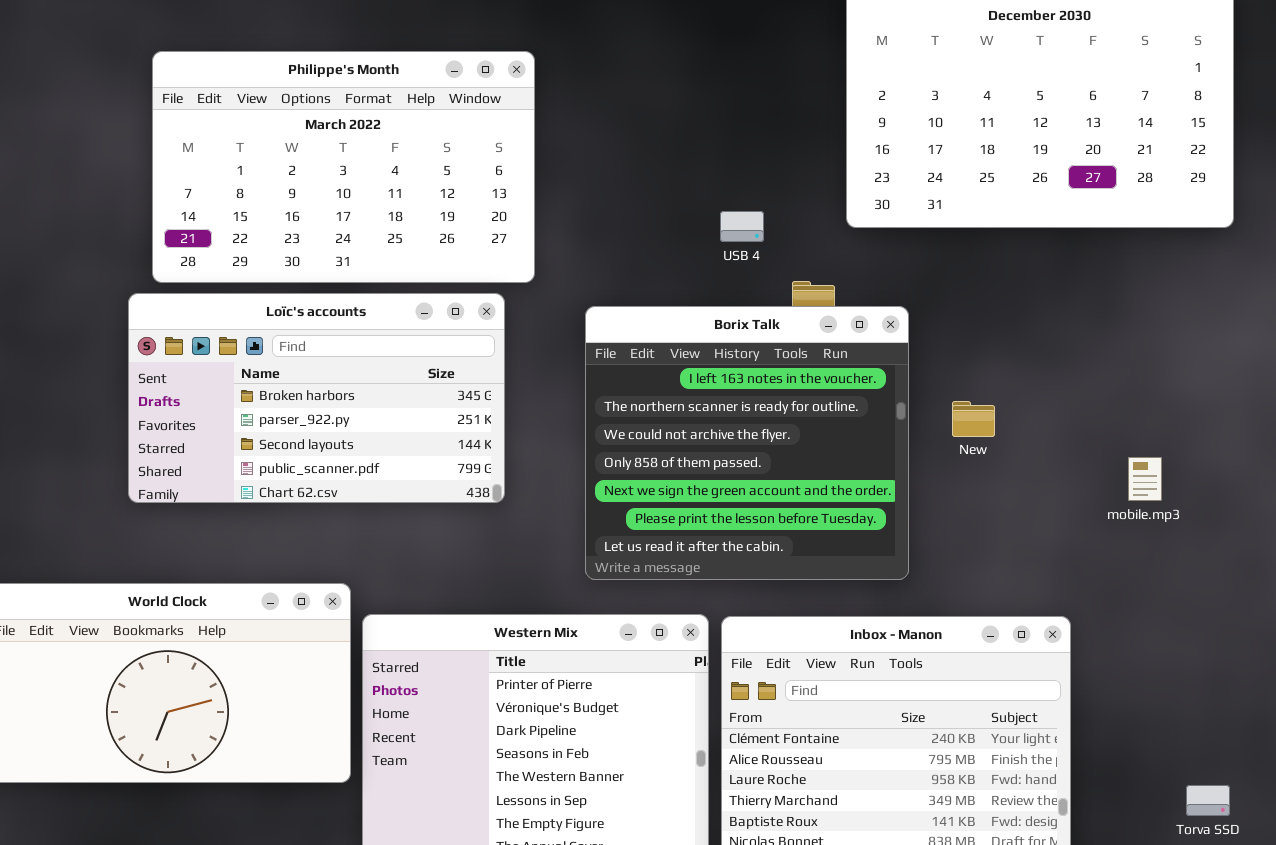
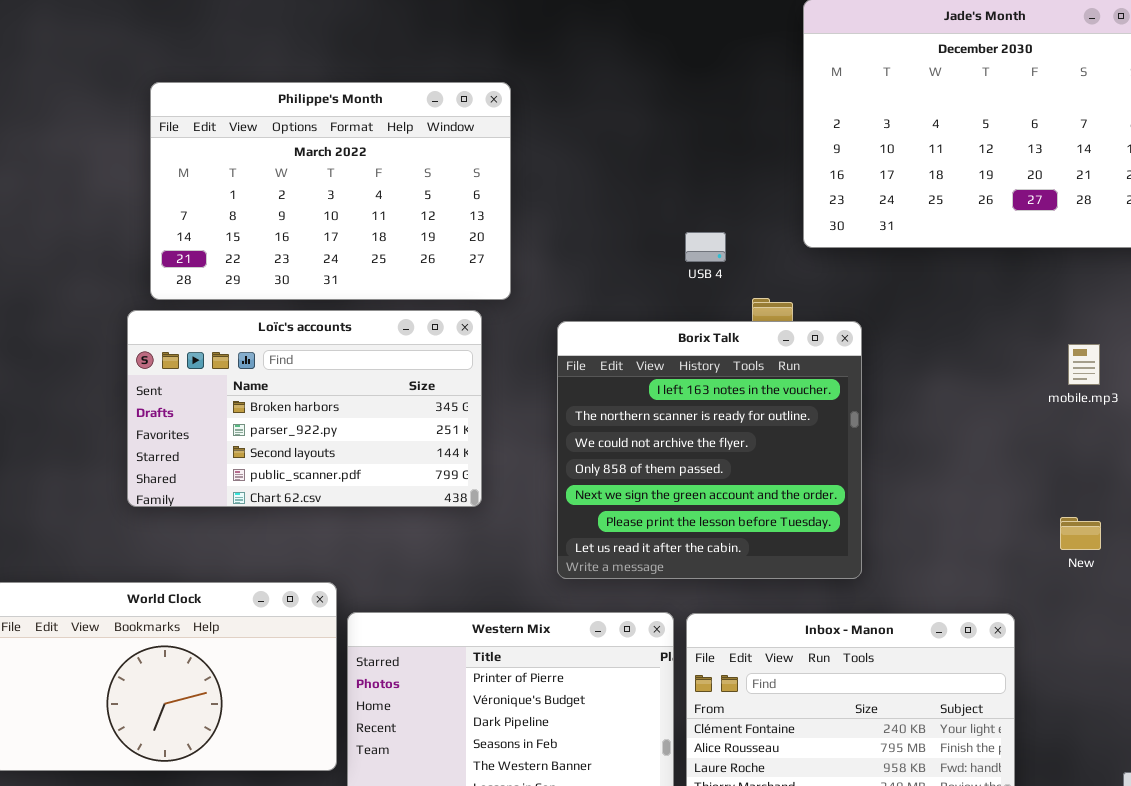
New: [952,401,995,437] -> [1060,517,1101,550], moved
mobile.mp3: [1128,457,1162,501] -> [1068,344,1100,385], moved

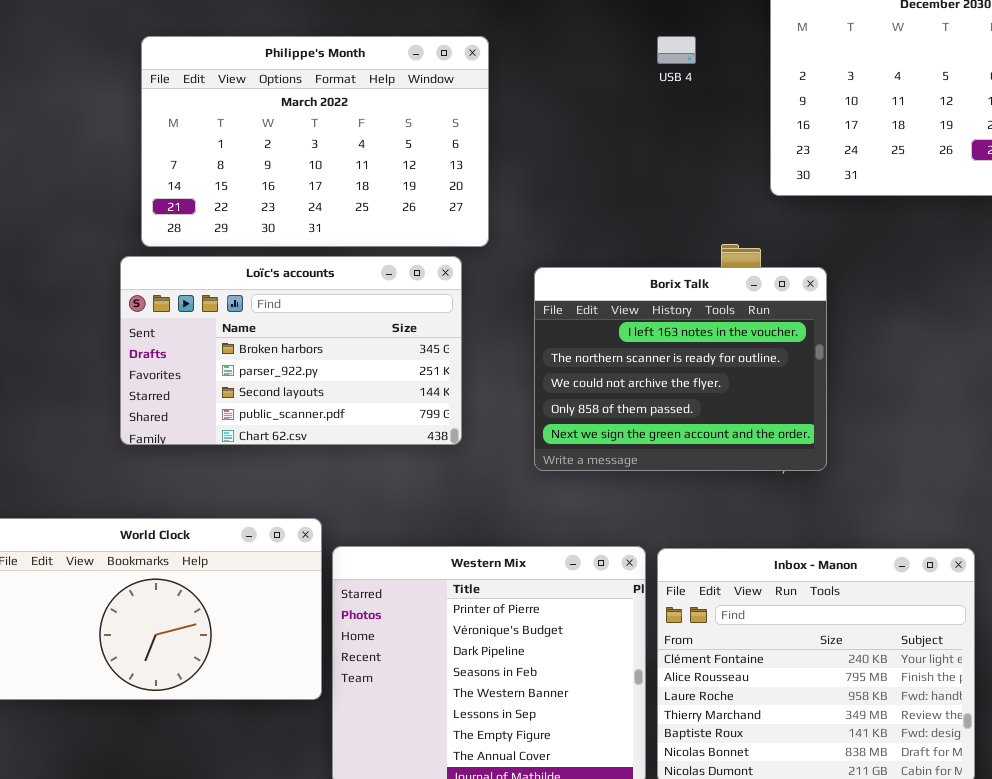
USB 4: [685,232,726,262] -> [657,36,696,64], moved
Borix Talk: [557,321,862,579] -> [534,267,827,471], resized

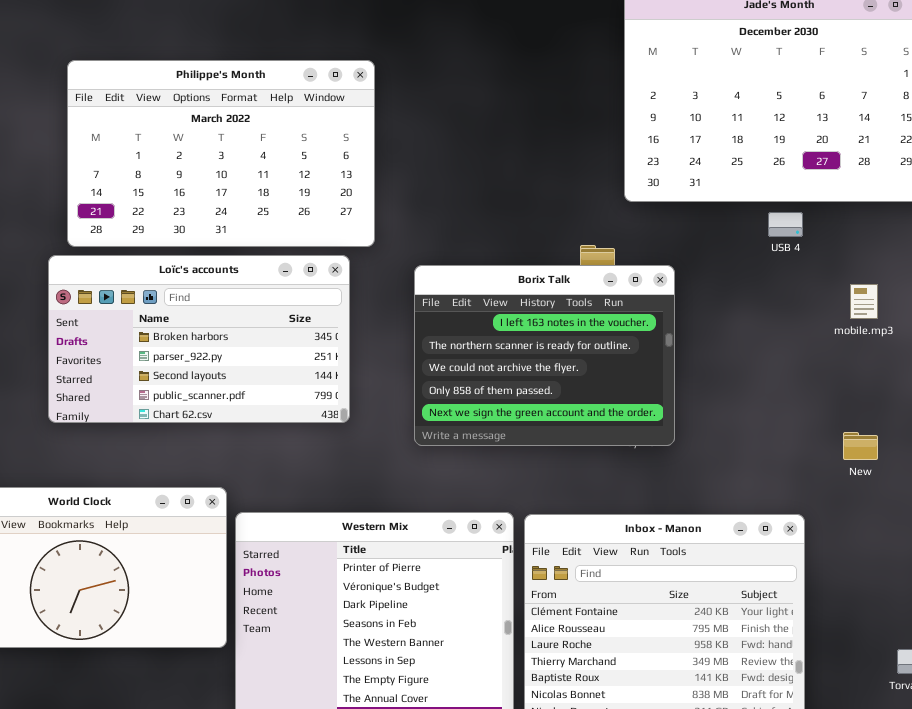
USB 4: [657,36,696,64] -> [768,212,803,237], moved

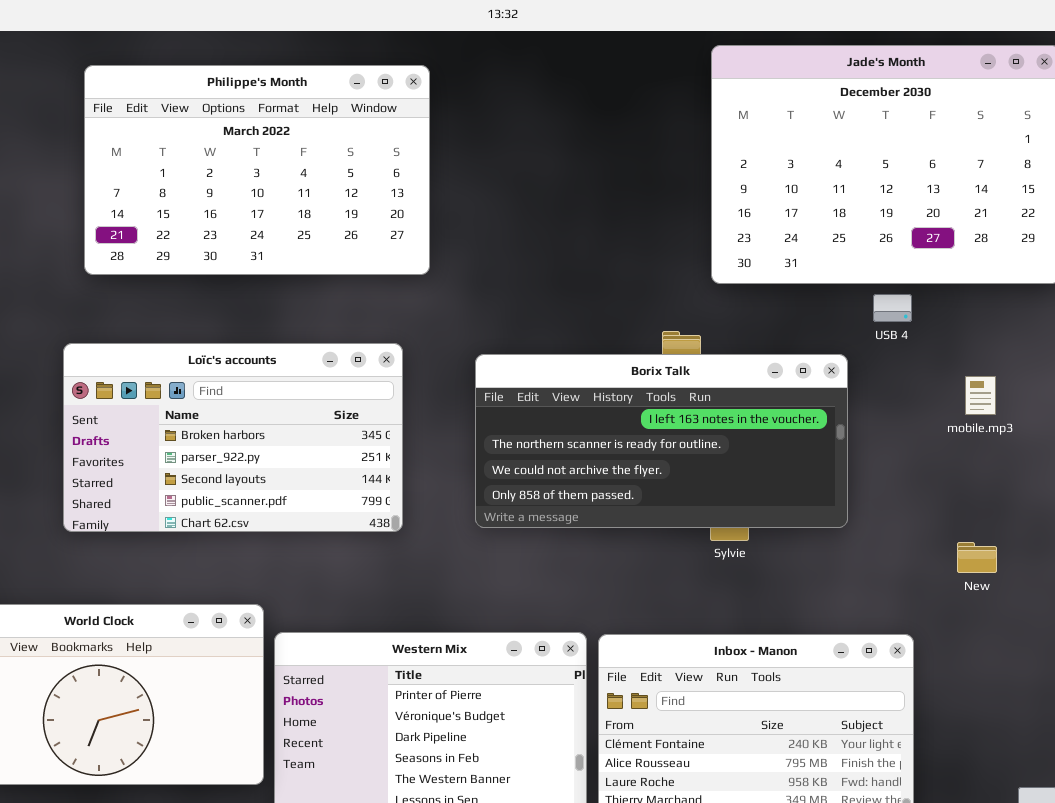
Philippe's Month: [67,60,375,247] -> [84,65,430,275], moved
Borix Talk: [414,265,675,446] -> [475,354,848,528], resized

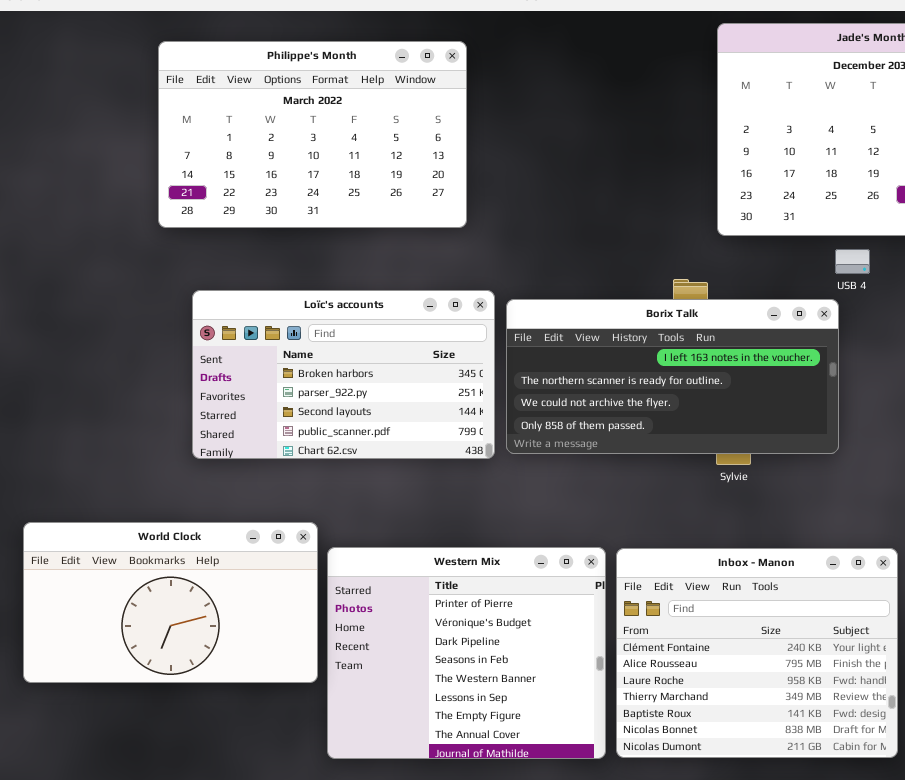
USB 4: [873,294,912,322] -> [835,249,870,274], moved
Loïc's accounts: [63,343,403,532] -> [192,290,495,459], moved

